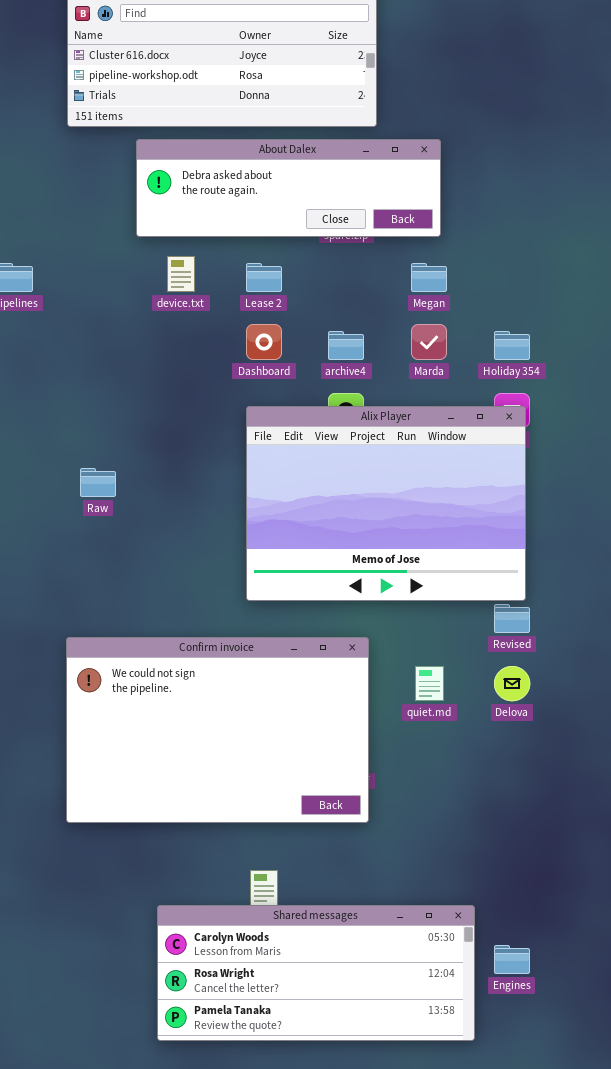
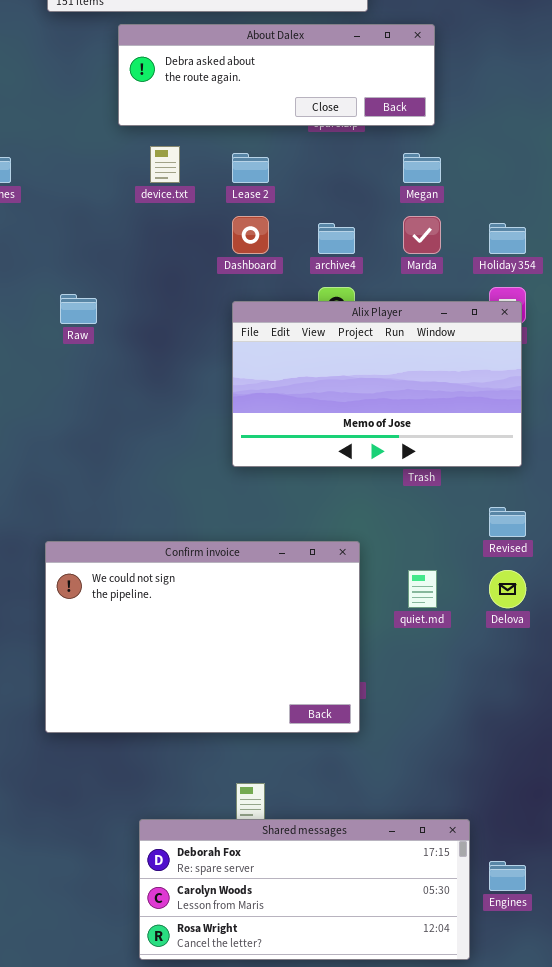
Alix Player: [246,406,526,601] -> [232,301,522,467], resized
Raw: [80,468,116,497] -> [60,294,97,324], moved
Shared messages: [157,905,475,1041] -> [139,819,470,960], scrolled up 1 row

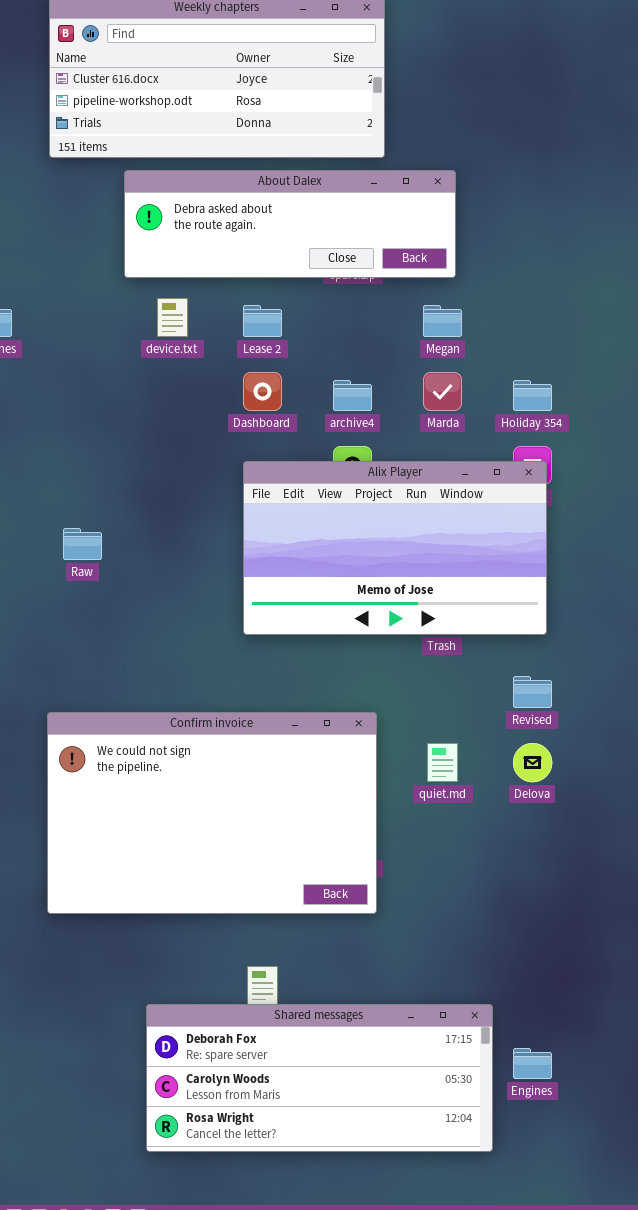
Raw: [60,294,97,324] -> [63,528,102,560], moved

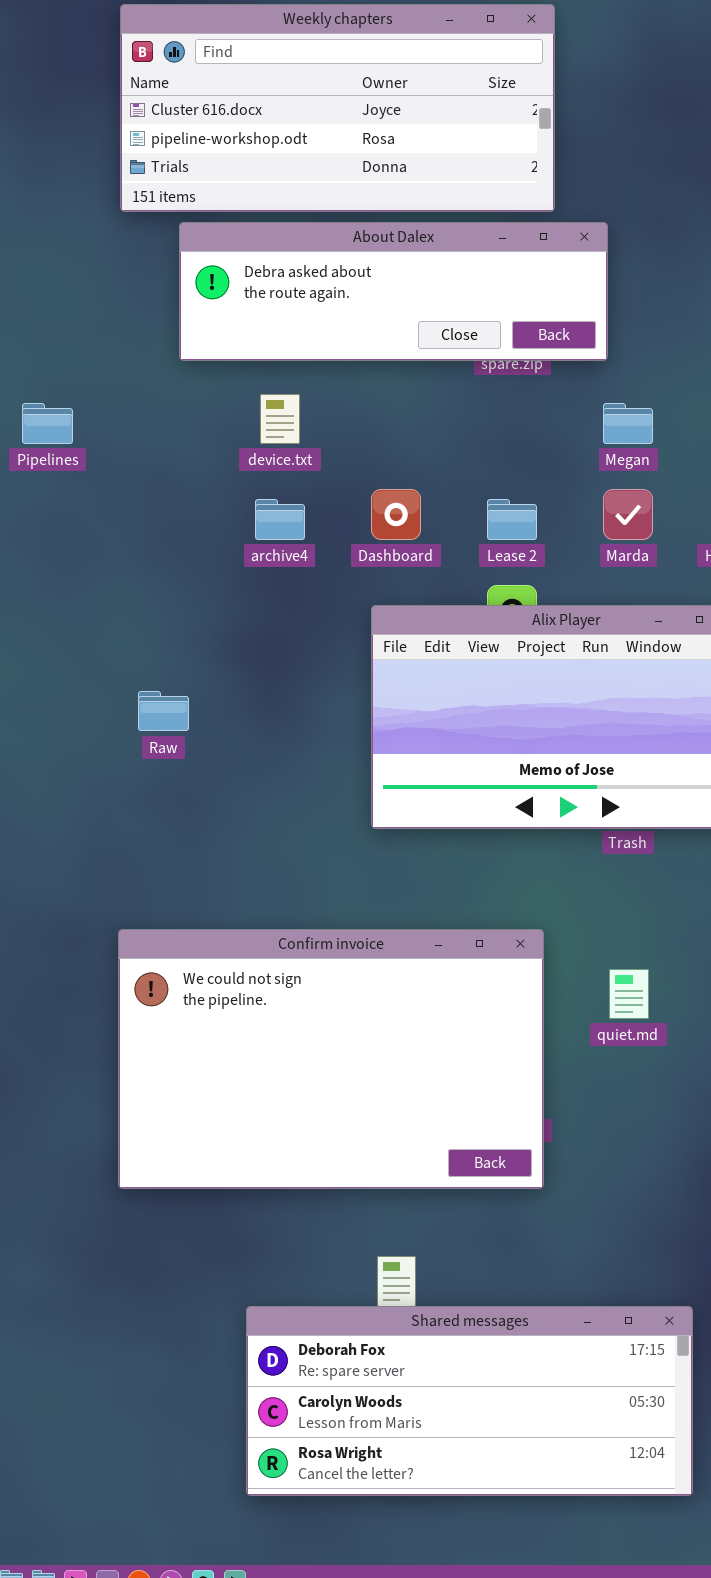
About Dalex: [124,170,456,278] -> [179,222,608,361], moved
Lease 2: [243,305,282,337] -> [487,499,537,540], moved
archive4: [333,380,372,411] -> [255,499,305,540], moved

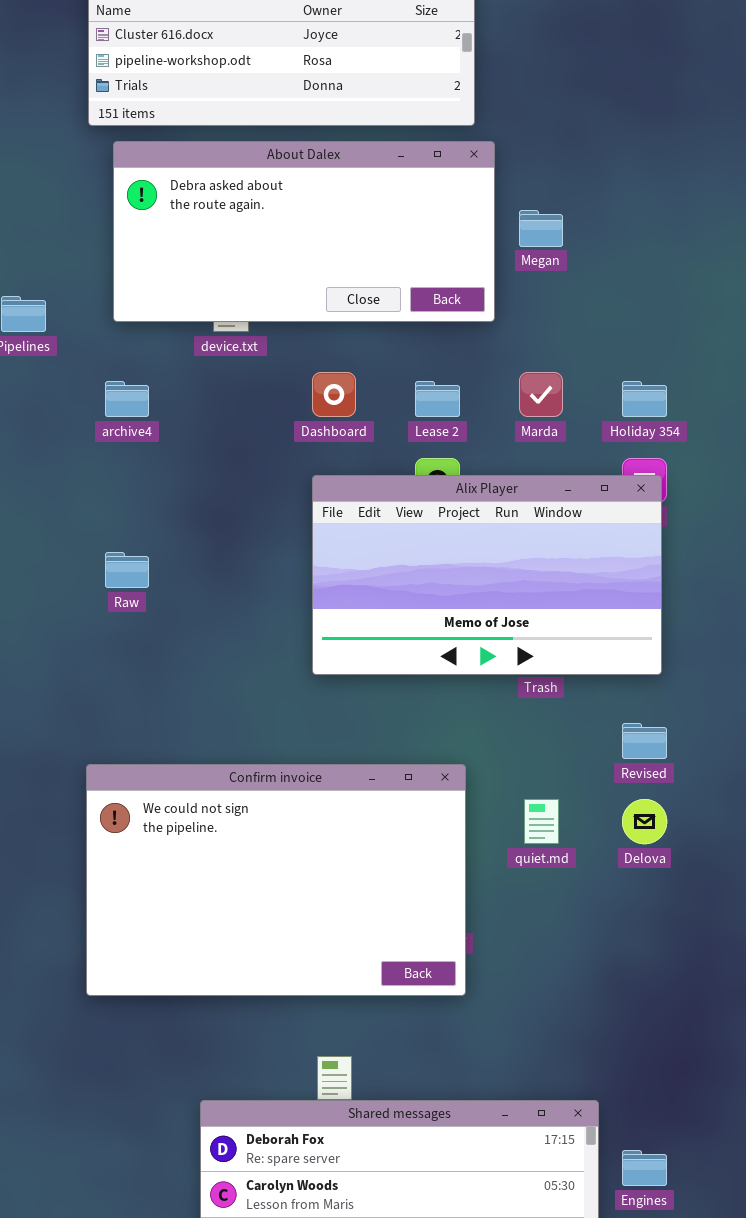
About Dalex: [179,222,608,361] -> [113,141,495,322], moved, resized
Megan: [603,403,653,444] -> [519,210,563,247], moved
archive4: [255,499,305,540] -> [105,381,149,417], moved

